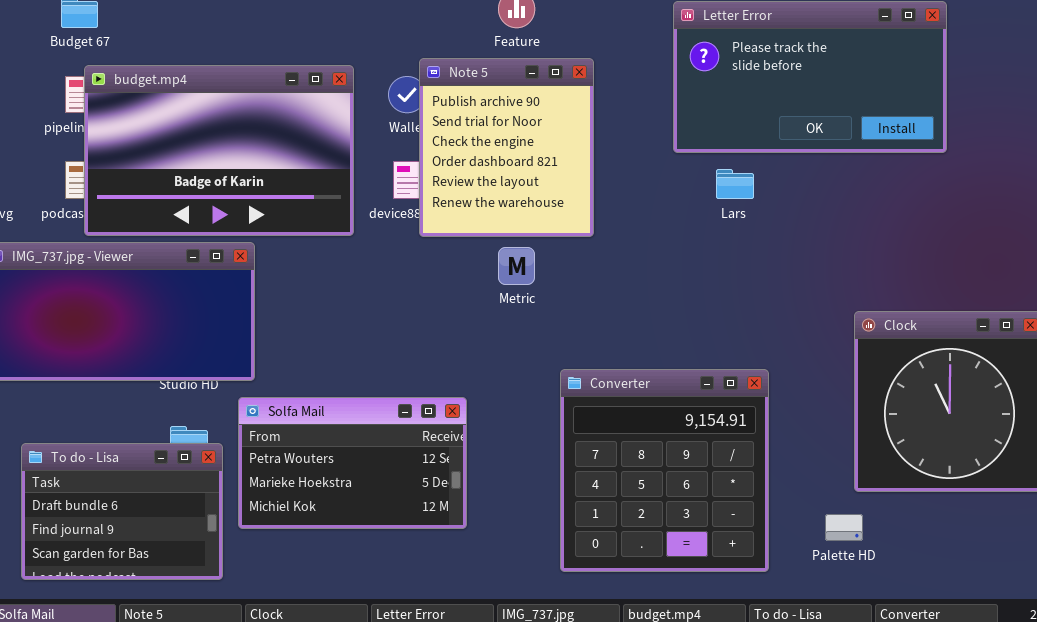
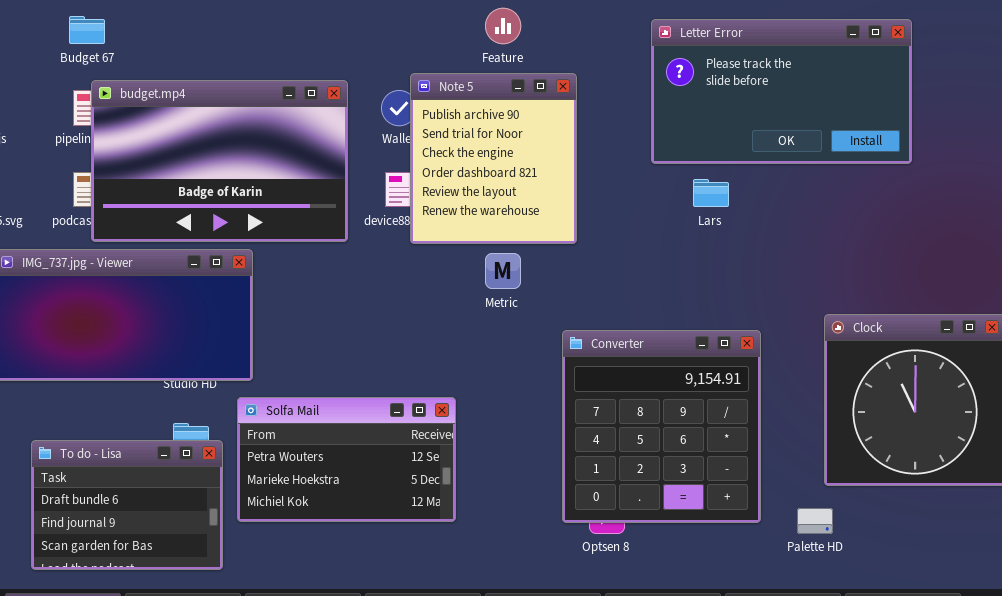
Converter: [560,369,769,572] -> [562,330,761,523], moved

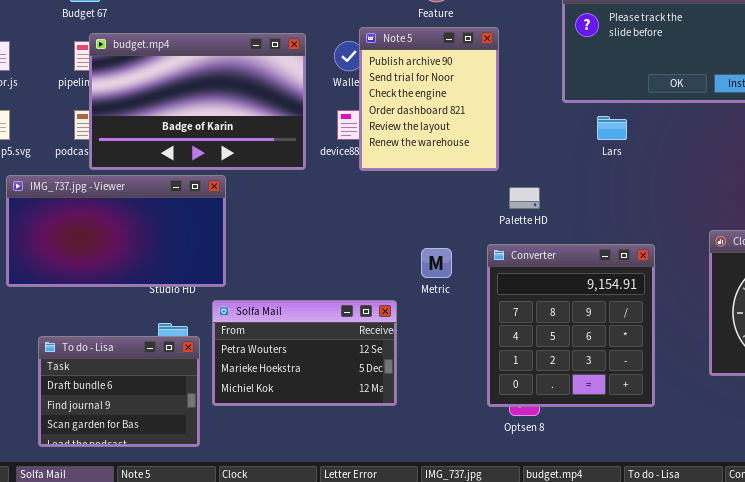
Metric: [485,253,521,289] -> [421,248,452,278], moved
Palette HD: [797,508,833,534] -> [509,187,540,209], moved

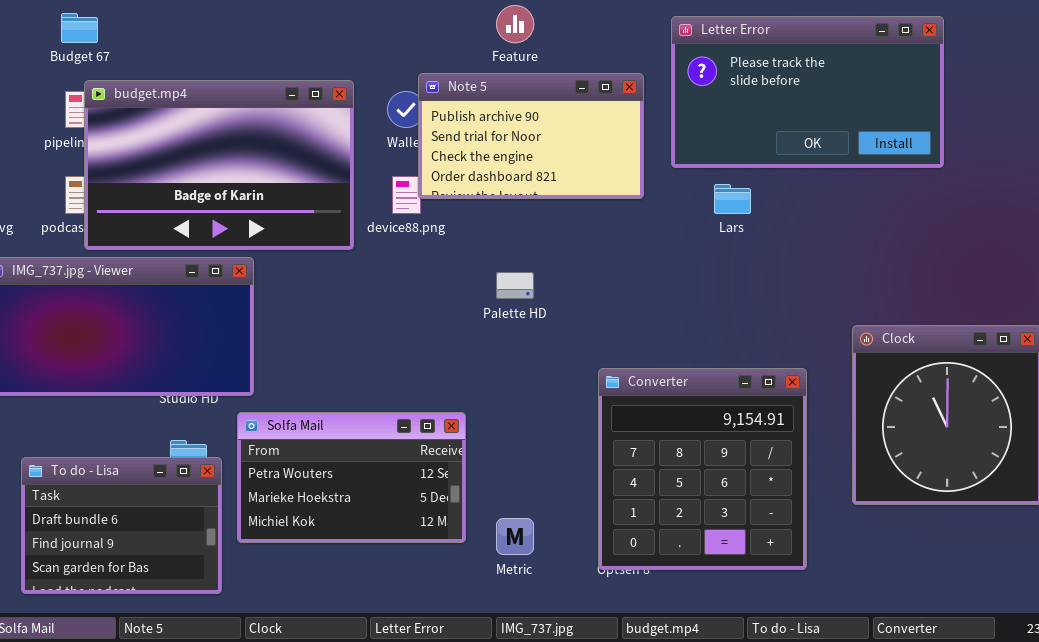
Note 5: [359,27,499,171] -> [418,73,644,199], resized
Palette HD: [509,187,540,209] -> [496,272,534,299], moved
Converter: [487,244,655,407] -> [598,368,807,570], moved
Metric: [421,248,452,278] -> [496,518,534,555], moved

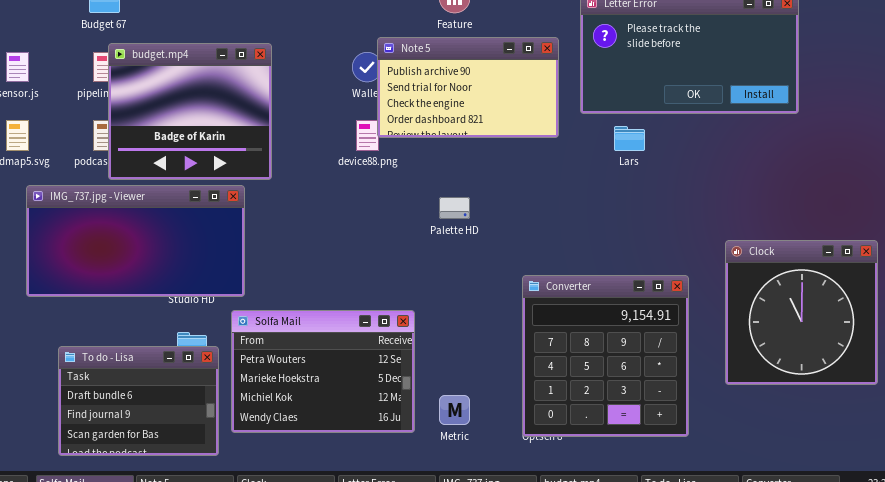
budget.mp4: [84,80,354,250] -> [108,43,272,180], resized
Solfa Mail: [237,412,466,543] -> [231,310,415,433], resized

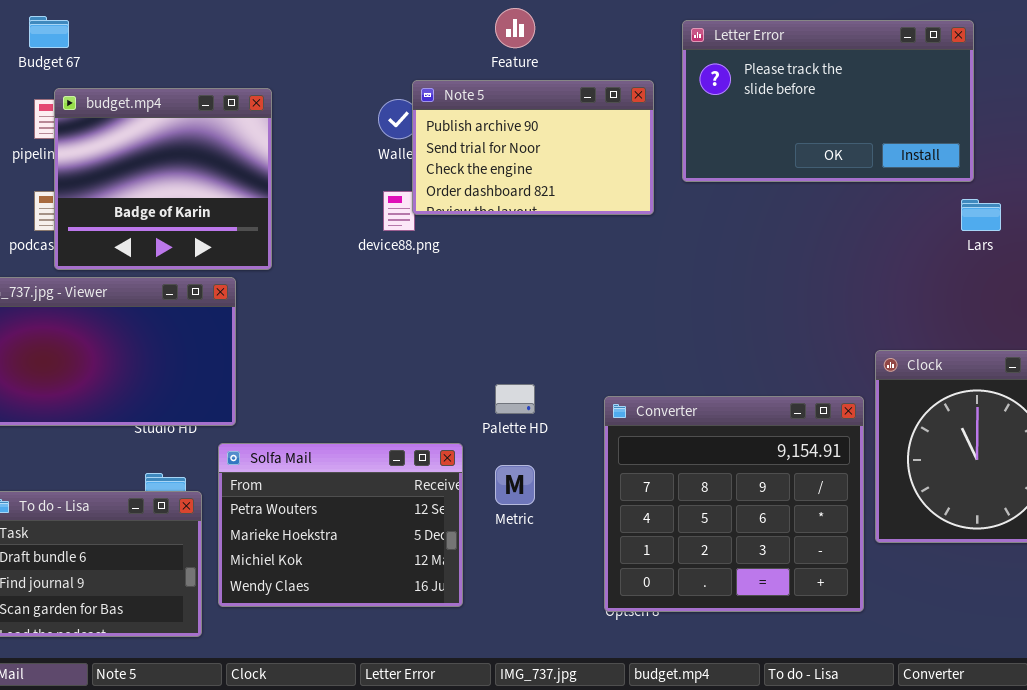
Lars: [614,126,645,151] -> [961,199,1001,231], moved
Palette HD: [439,197,470,219] -> [495,384,535,414], moved
Converter: [522,275,689,437] -> [604,396,864,612], resized
Metric: [439,395,470,425] -> [495,465,535,505], moved

